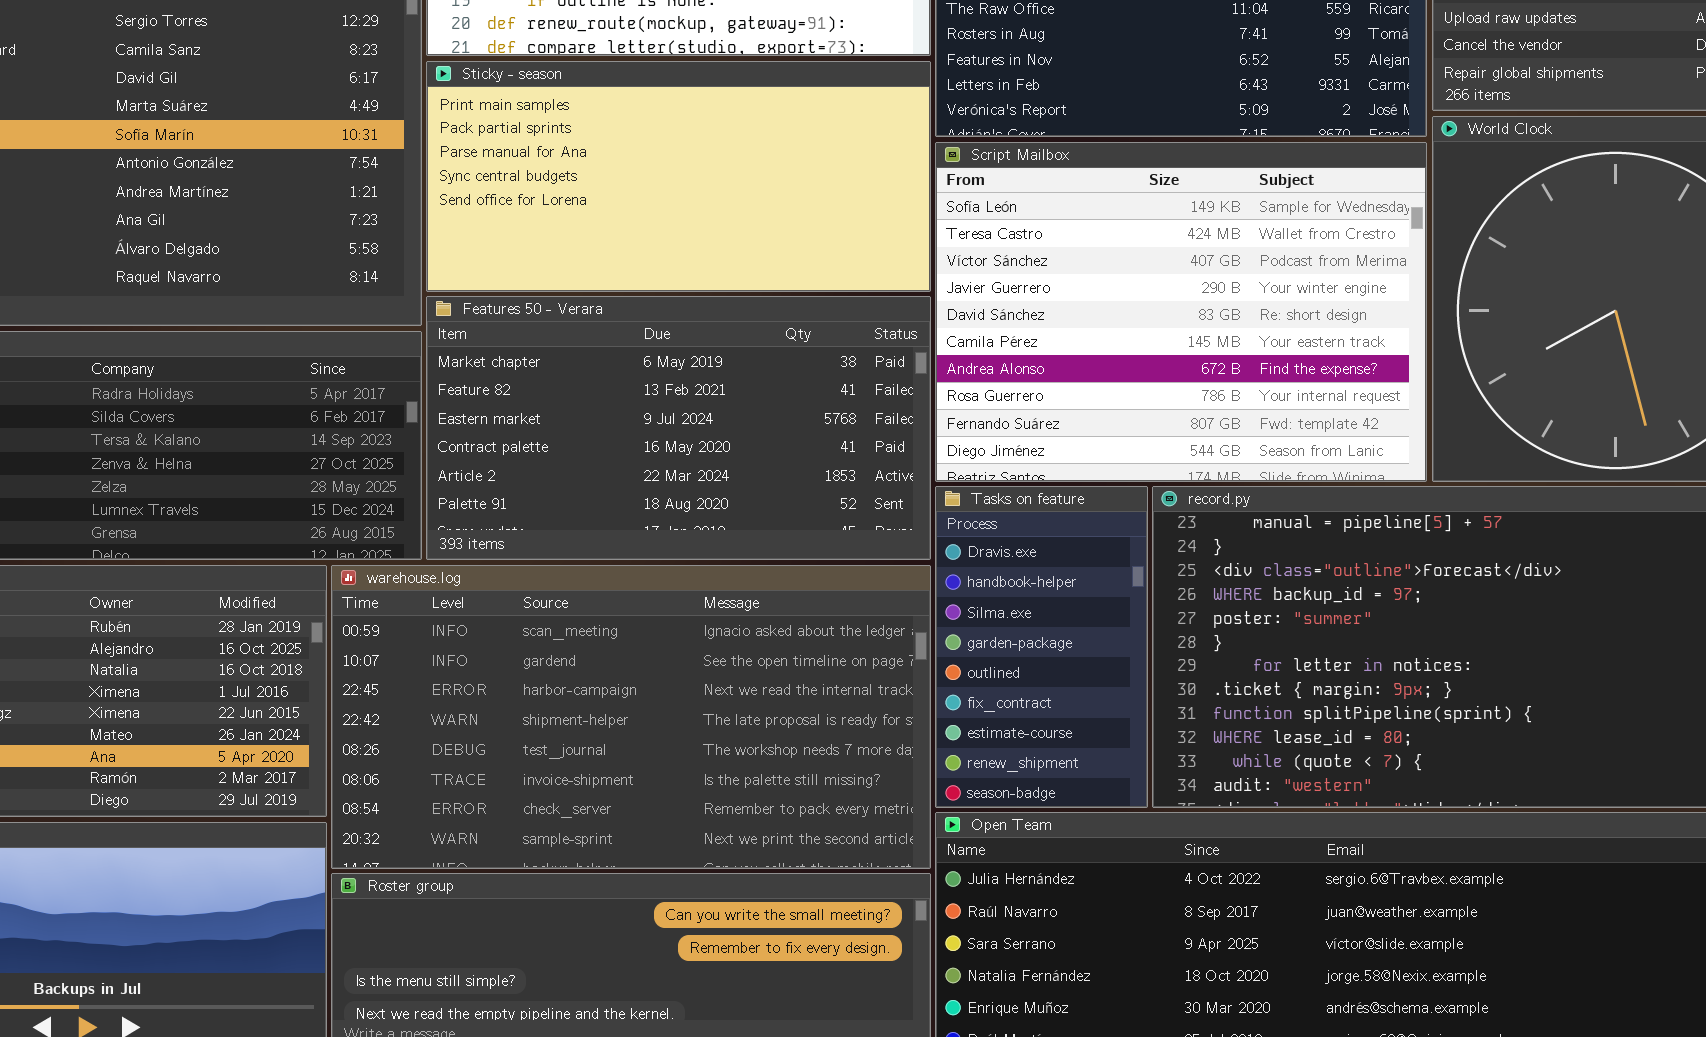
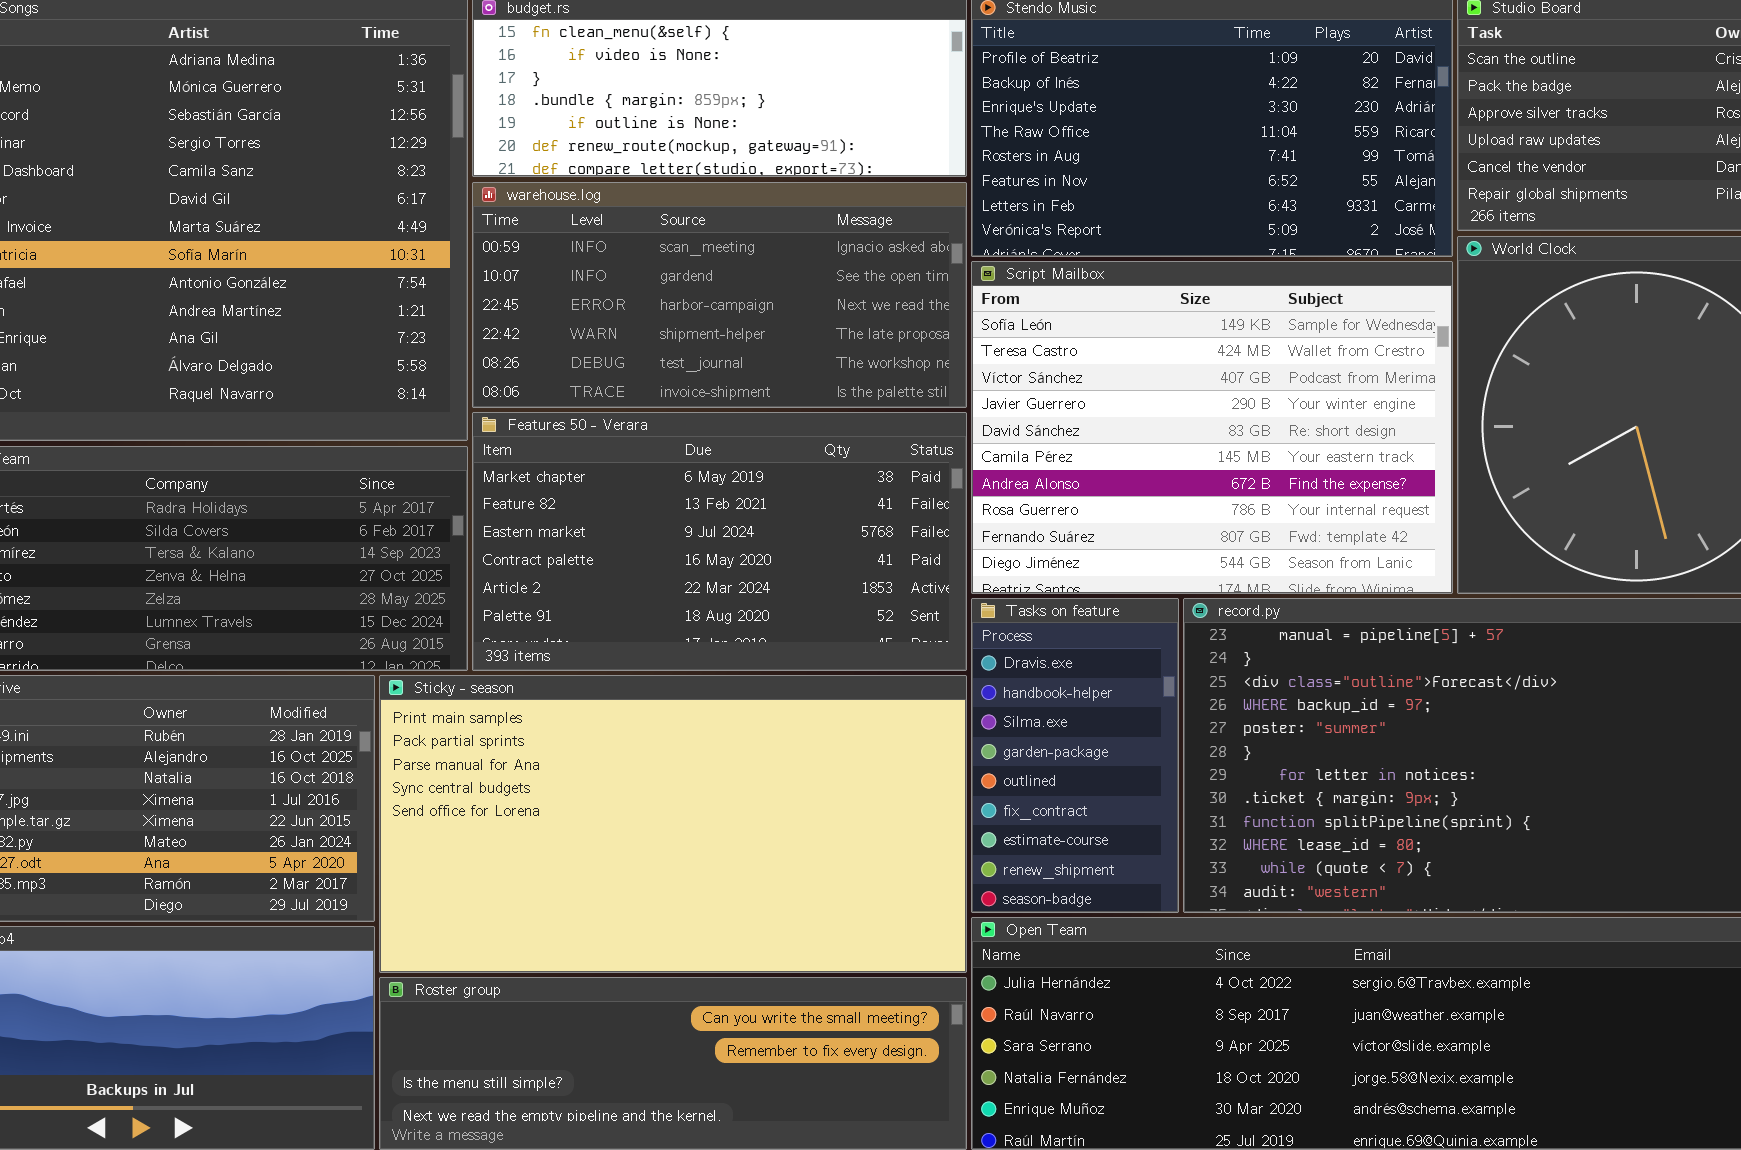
Sticky - season: [426,61,931,292] -> [379,675,967,973], moved, resized
warehouse.log: [331,565,931,869] -> [472,182,967,408], moved, resized

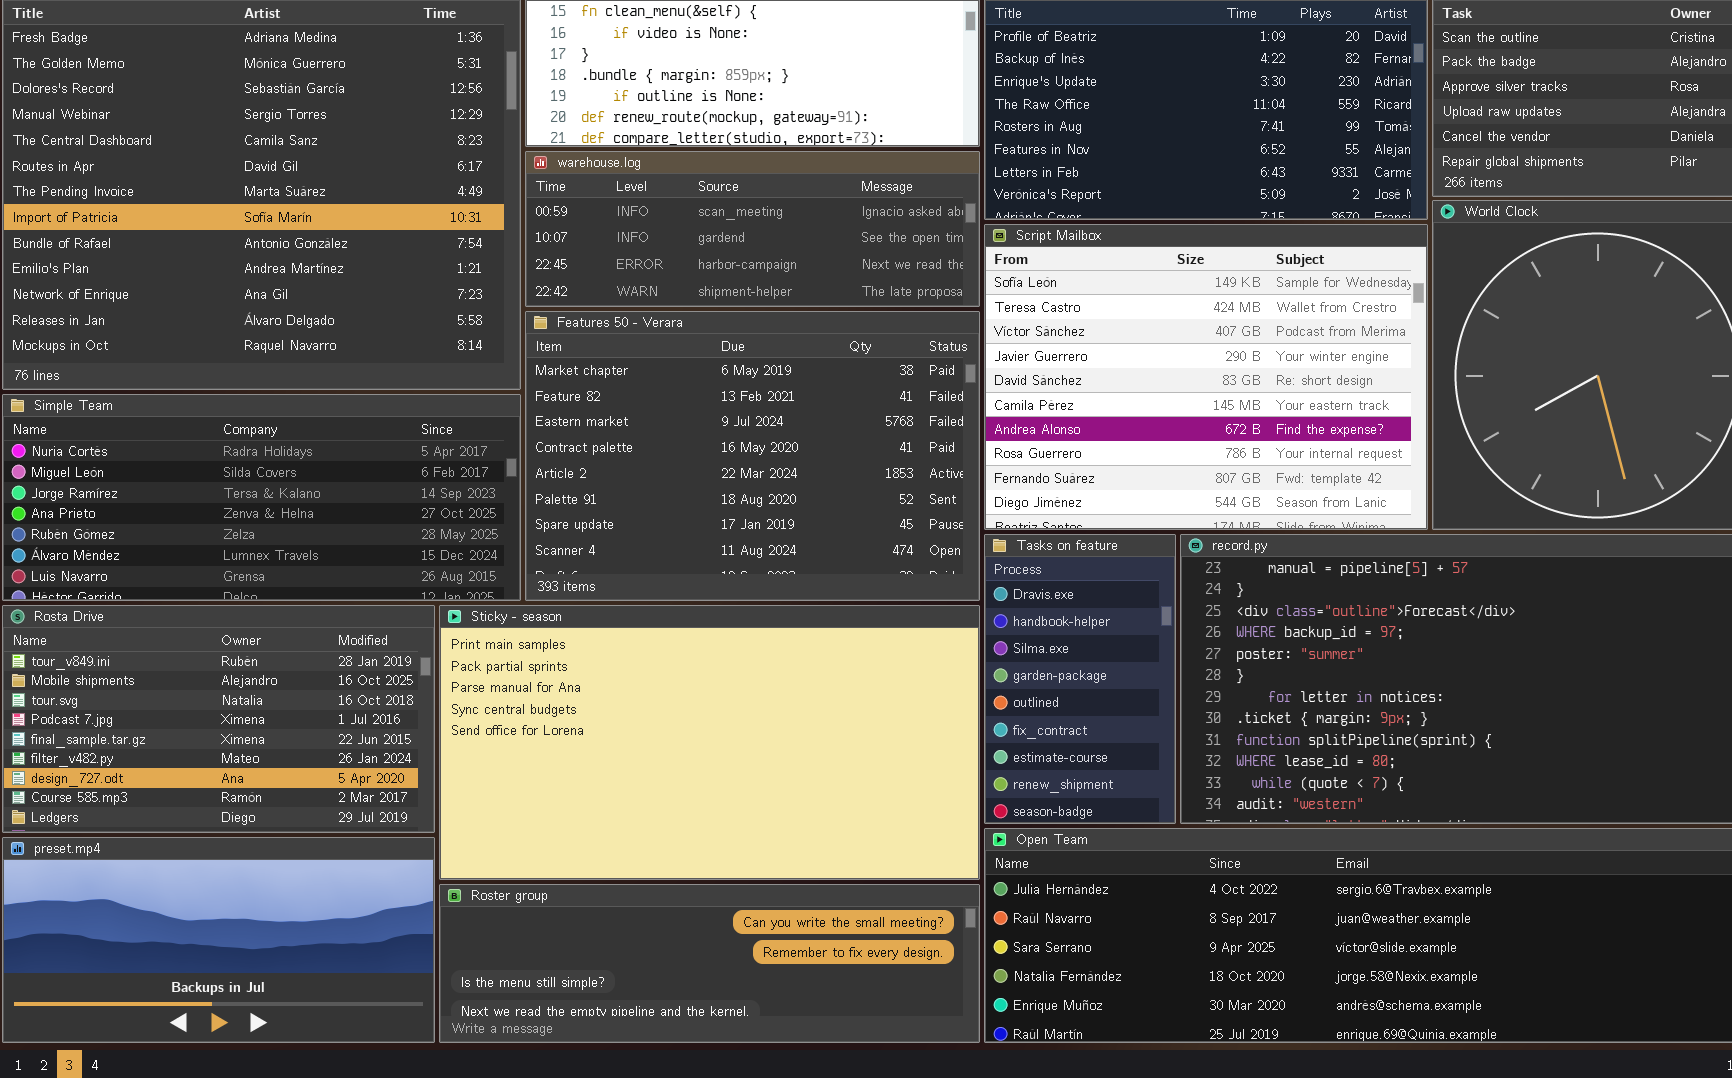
warehouse.log: [472,182,967,408] -> [525,151,980,307], resized
Features 50 - Verara: [472,412,967,671] -> [525,311,980,601], resized

